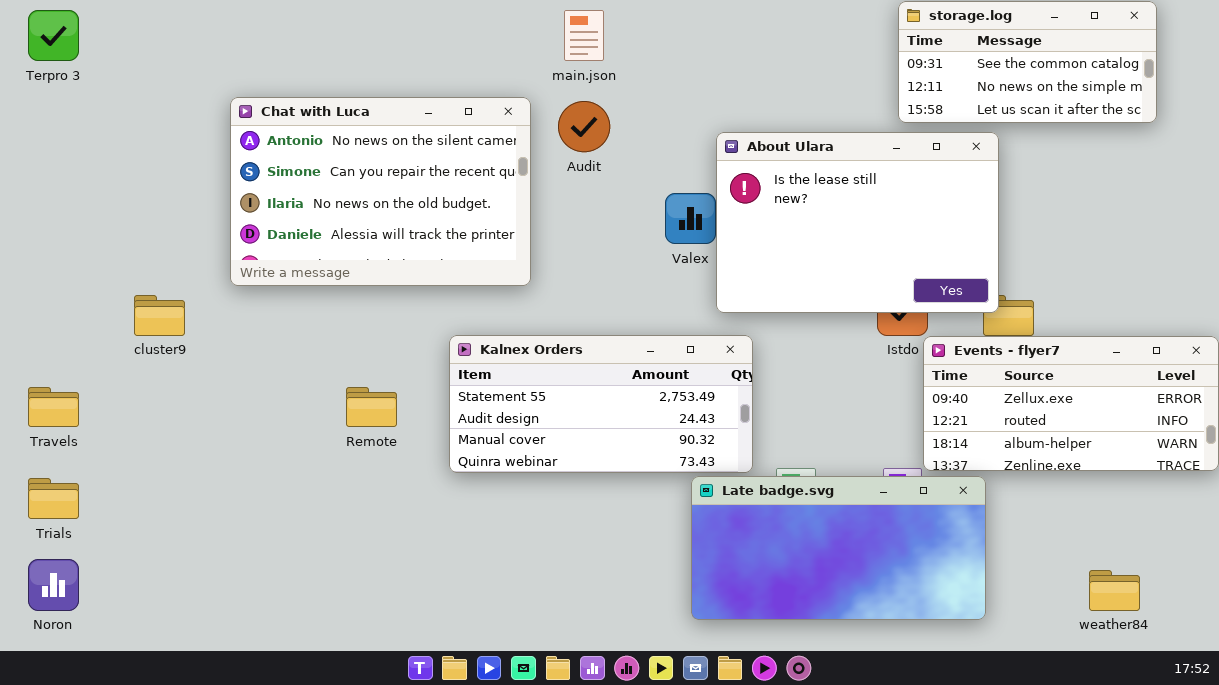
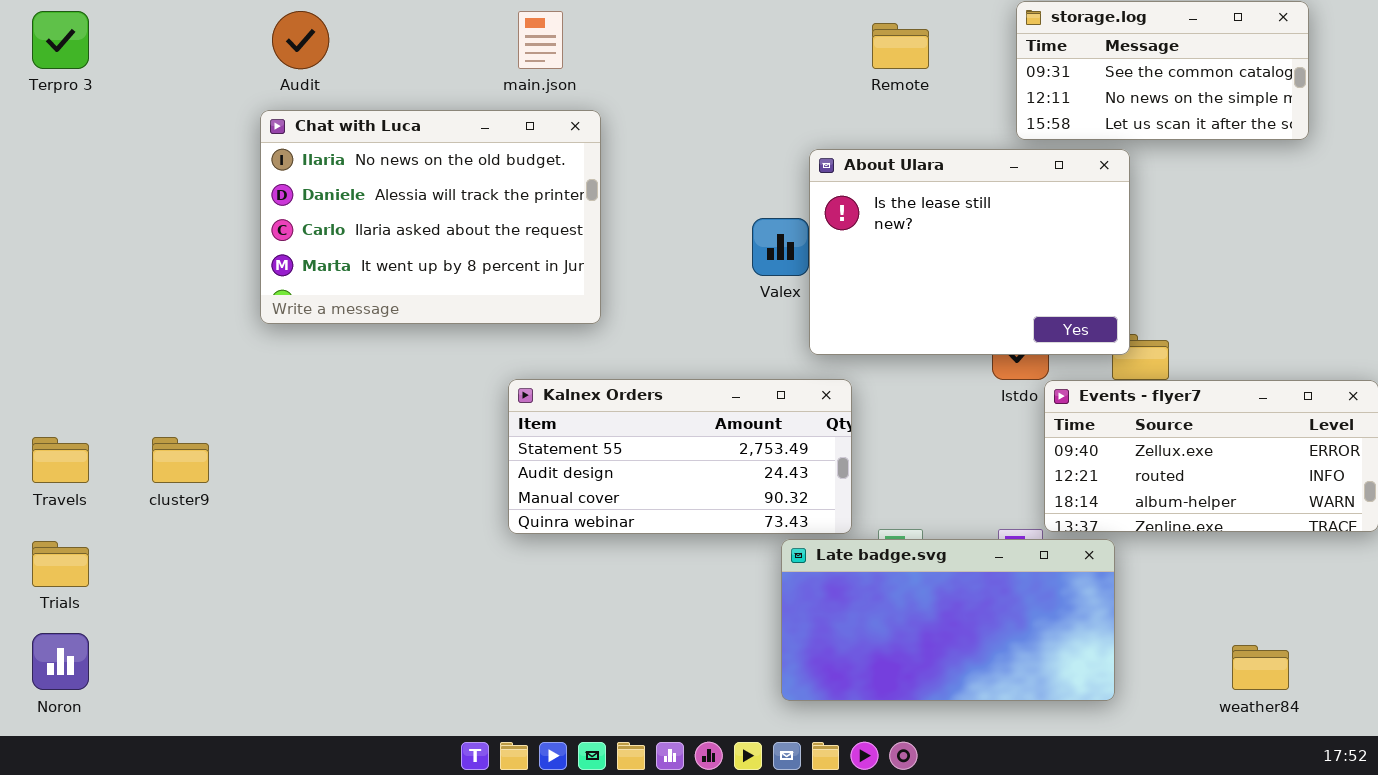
main.json: [564,10,604,61] -> [518,11,563,69], moved
Chat with Luca: [230,97,531,286] -> [260,110,601,324], scrolled down 2 rows
Audit: [558,101,610,152] -> [272,11,329,69], moved
cluster9: [134,295,185,336] -> [152,437,209,483], moved
Remote: [346,387,397,427] -> [872,23,929,69], moved

